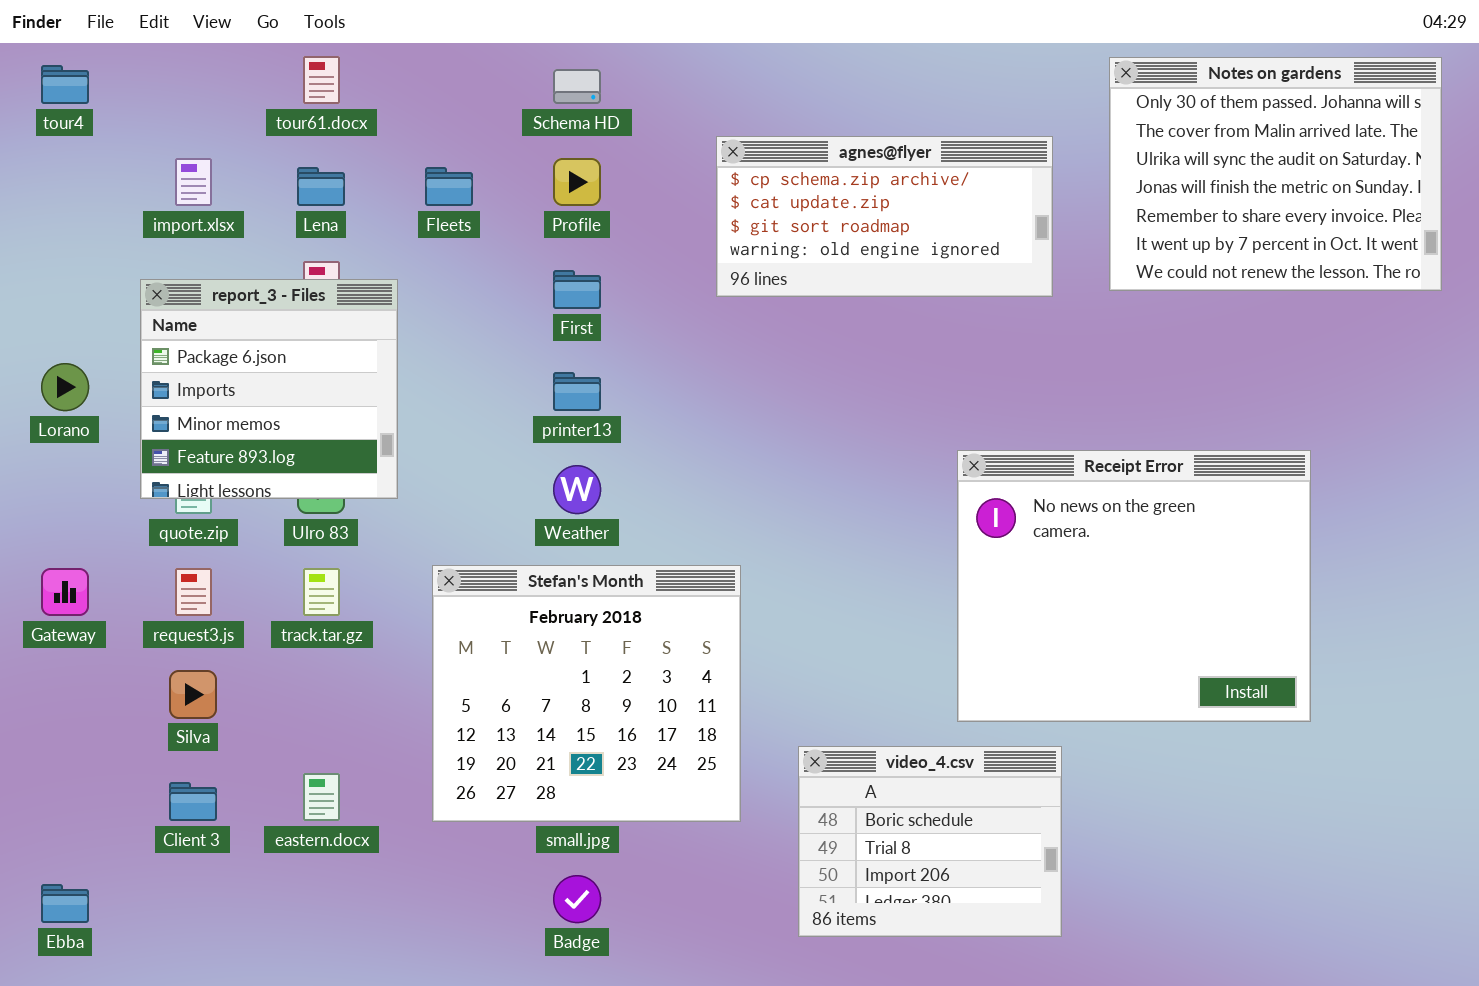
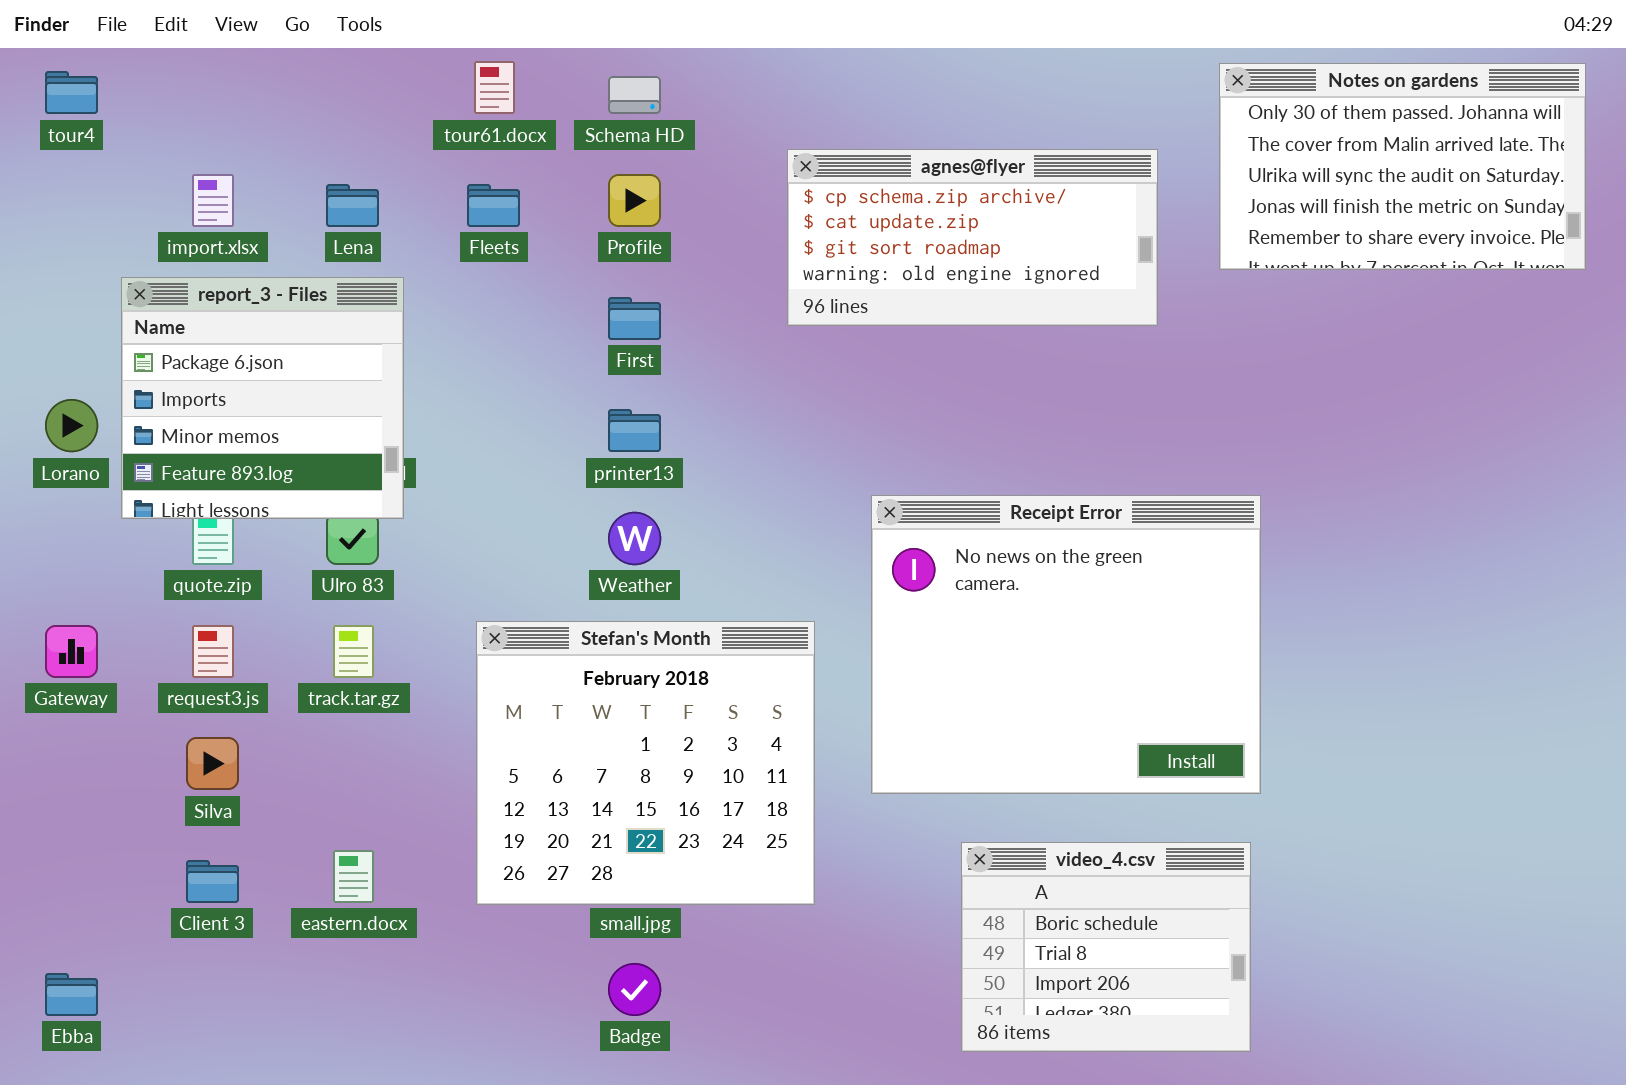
tour61.docx: [303,56,340,104] -> [474,61,515,114], moved
Notes on gardens: [1109,57,1442,291] -> [1219,63,1586,270], resized
report_3 - Files: [140,279,398,499] -> [121,277,404,519], moved
Receipt Error: [957,450,1311,722] -> [871,495,1261,794], moved
video_4.csv: [798,746,1062,937] -> [961,842,1251,1052], moved

